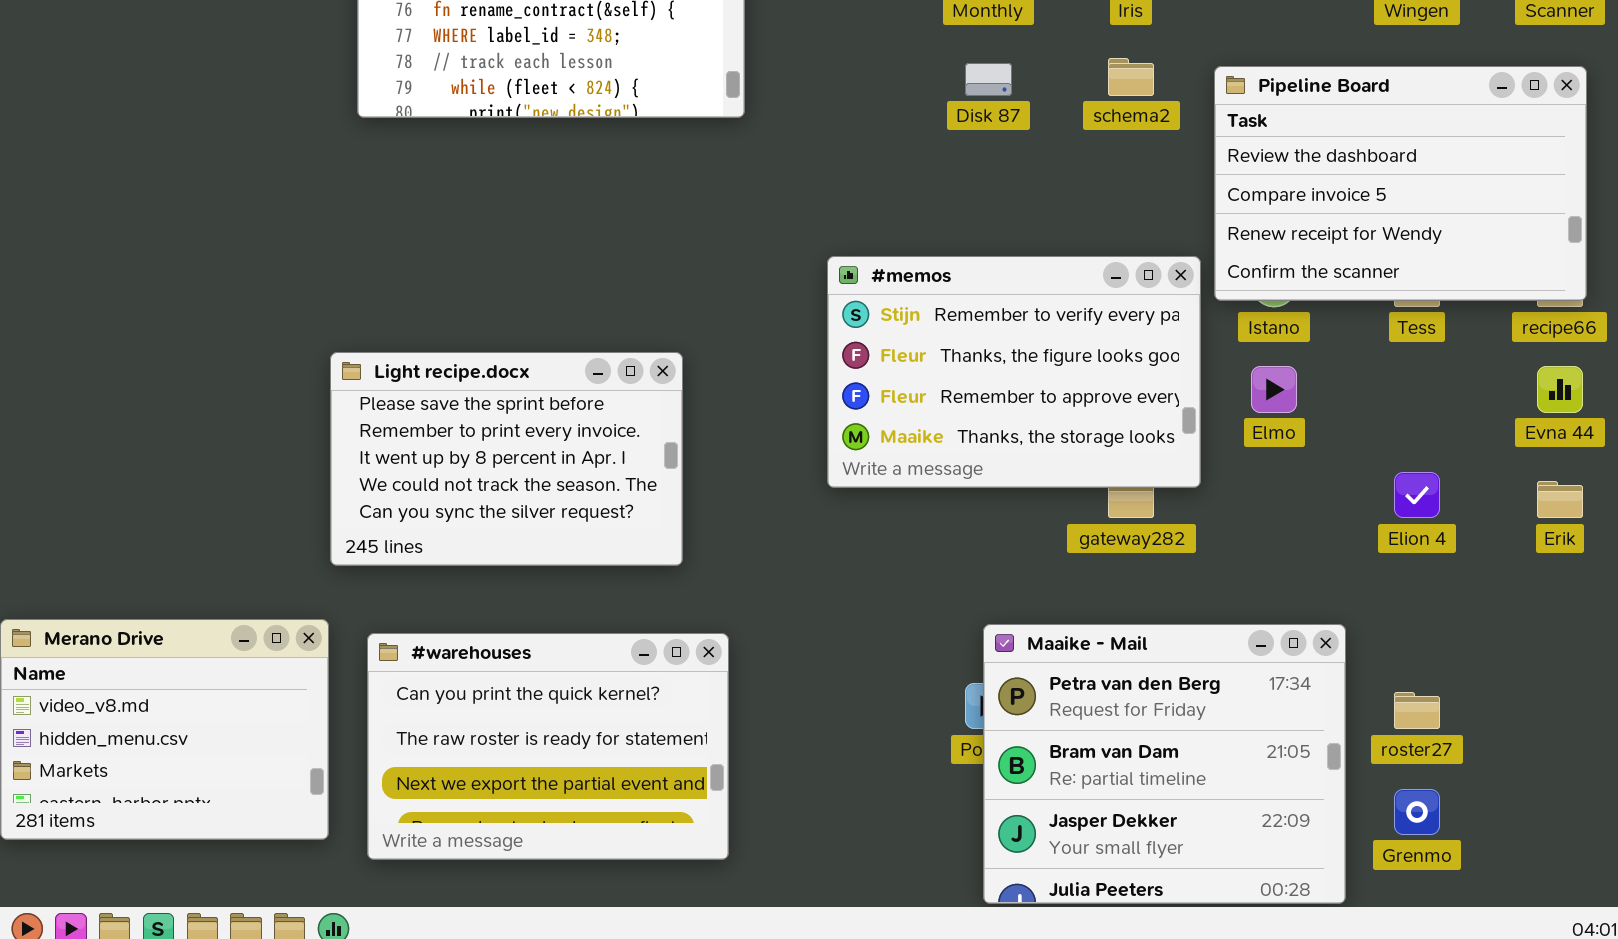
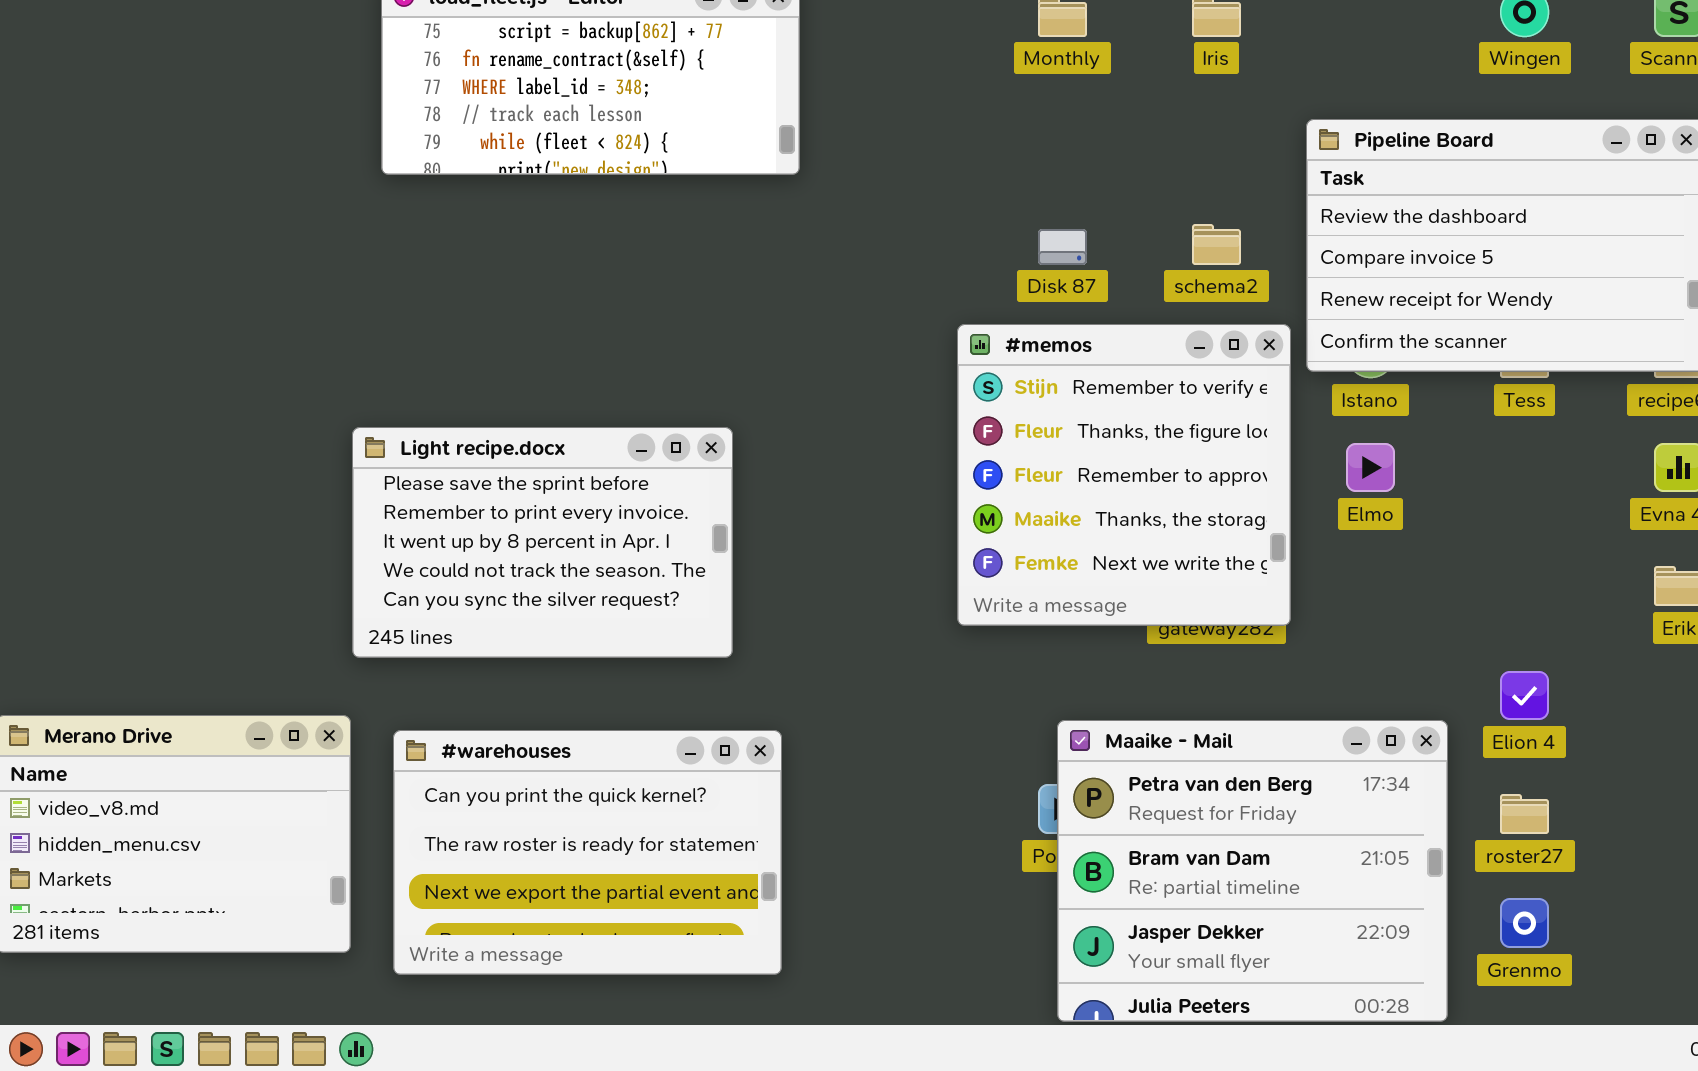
schema2: [1108,58,1154,96] -> [1192,224,1241,265], moved
Disk 87: [965,63,1012,96] -> [1038,229,1087,265], moved
#memos: [827,256,1201,488] -> [957,324,1291,626], resized
Elion 4: [1394,472,1440,518] -> [1500,671,1549,720], moved

